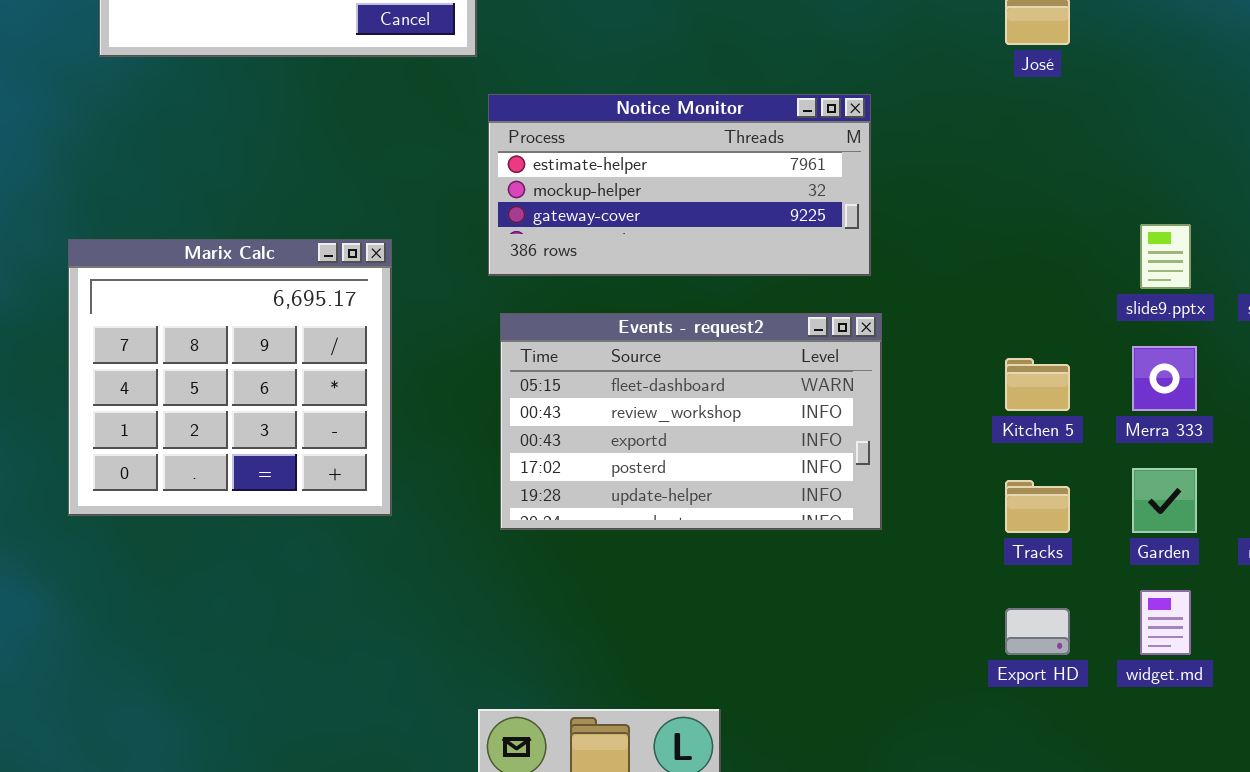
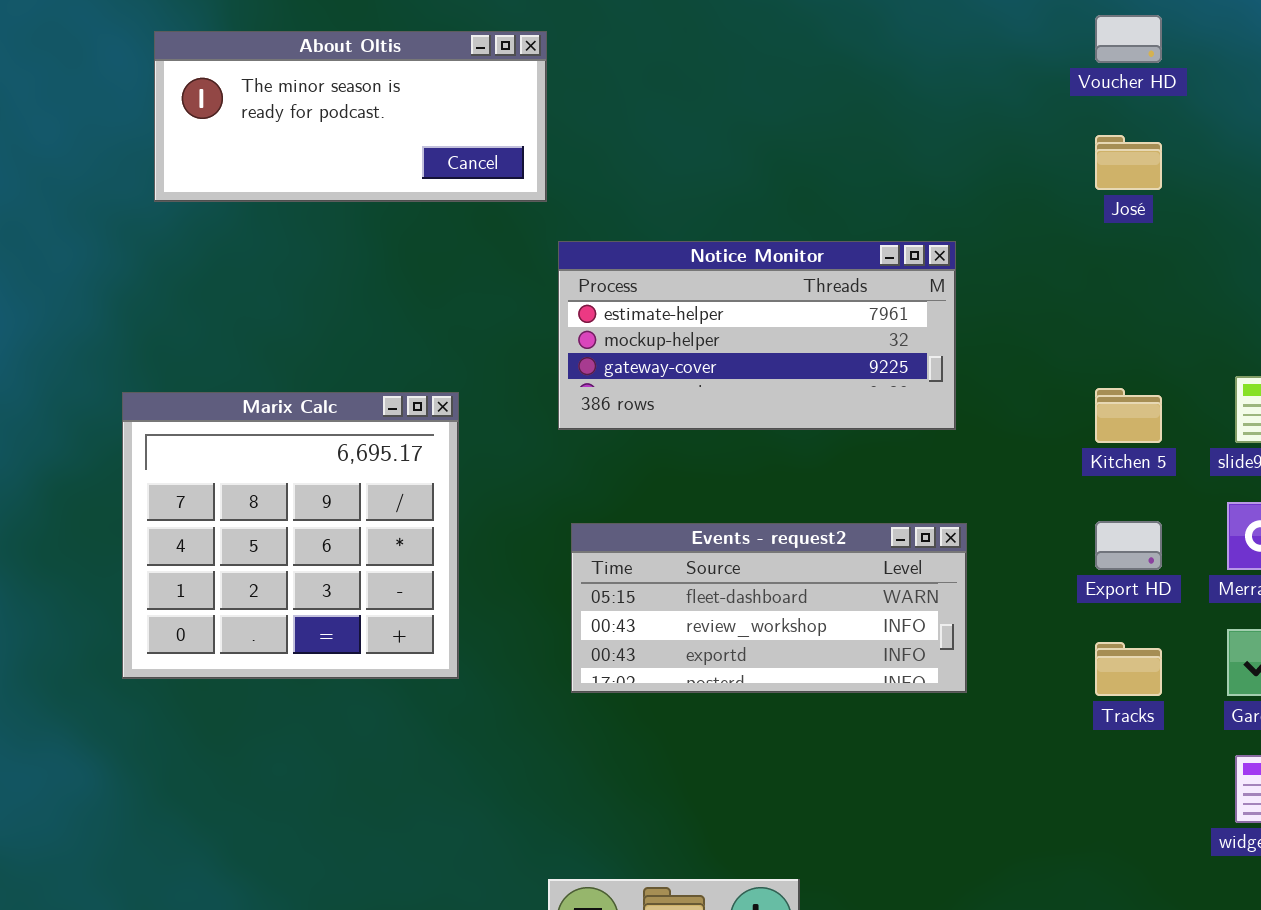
Events - request2: [500,313,882,530] -> [571,523,967,693], resized
Kitchen 5: [1005,358,1070,411] -> [1095,388,1162,443], moved
Export HD: [1005,608,1070,655] -> [1095,521,1162,570], moved

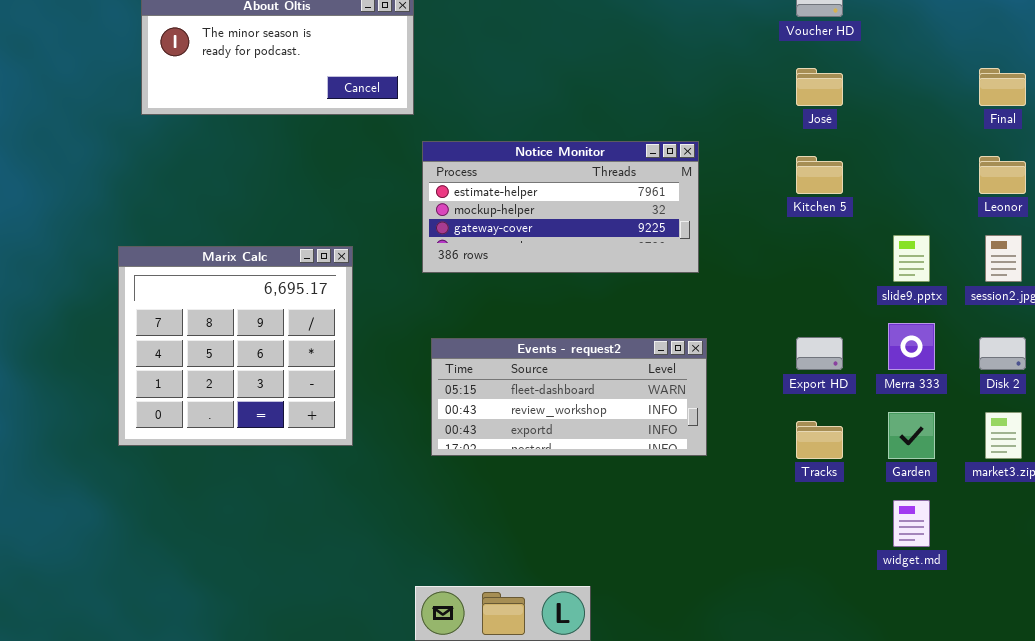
Kitchen 5: [1095,388,1162,443] -> [796,156,843,194], moved

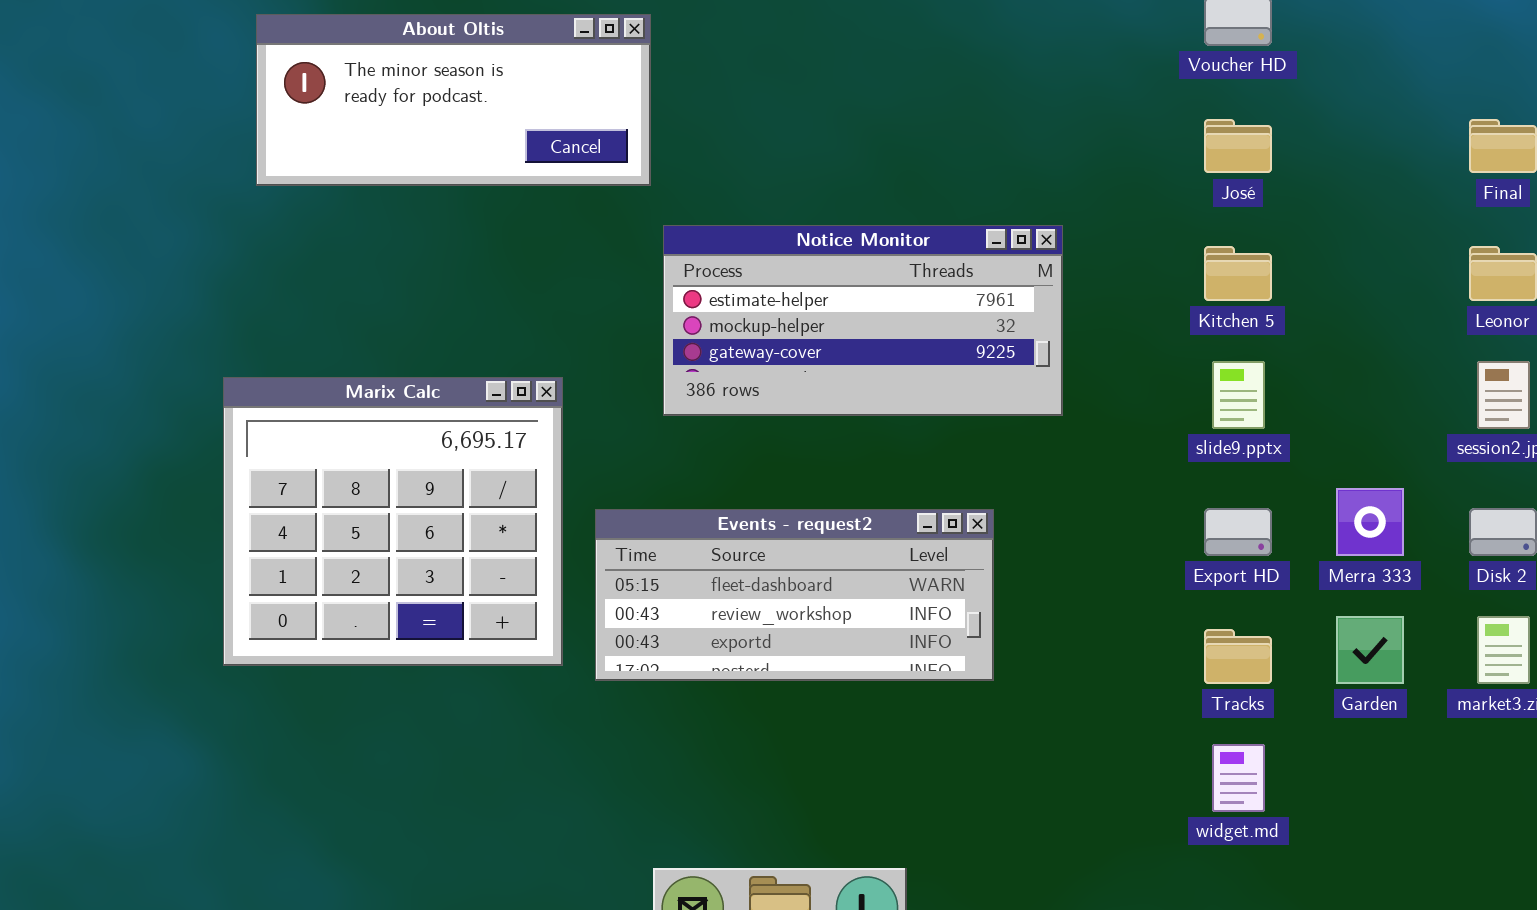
slide9.pptx: [893,235,930,282] -> [1212,361,1265,429], moved
Events - request2: [431,338,707,456] -> [595,509,994,681], moved
widget.md: [893,500,930,547] -> [1212,744,1265,812], moved

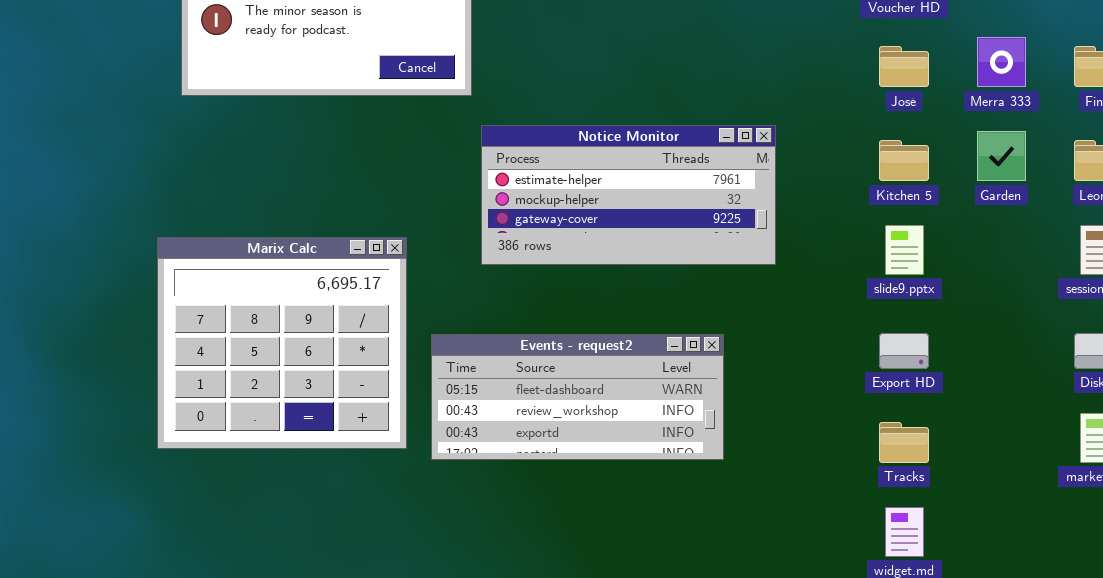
Merra 333: [1336,488,1404,556] -> [977,37,1026,87], moved
Garden: [1336,616,1404,684] -> [977,131,1026,181], moved

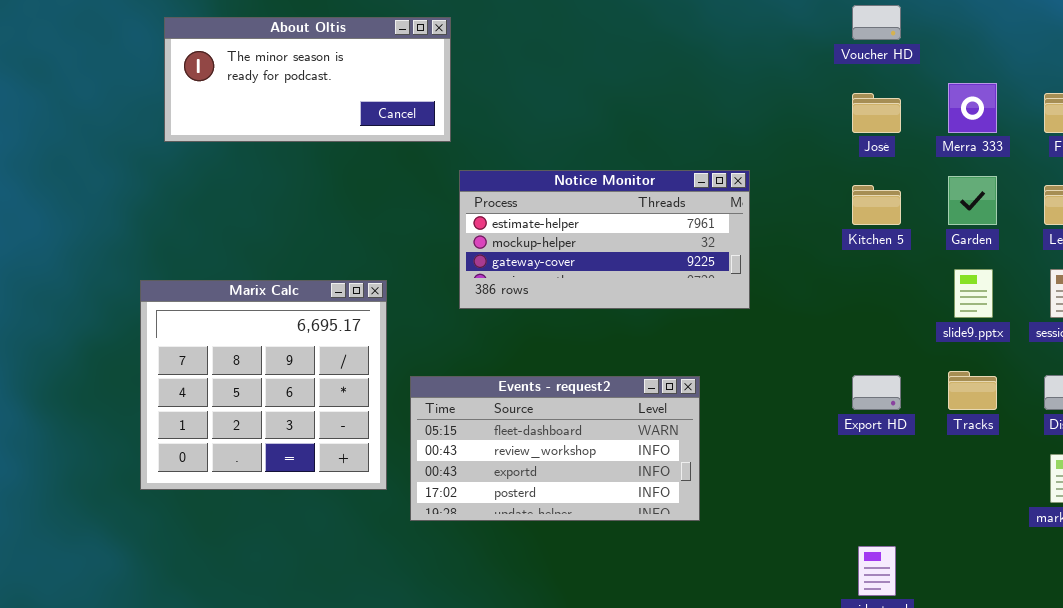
slide9.pptx: [885,225,924,275] -> [954,269,993,318], moved
Events - request2: [431,334,724,460] -> [410,376,700,521], resized
Tracks: [879,422,929,463] -> [948,371,997,410], moved

